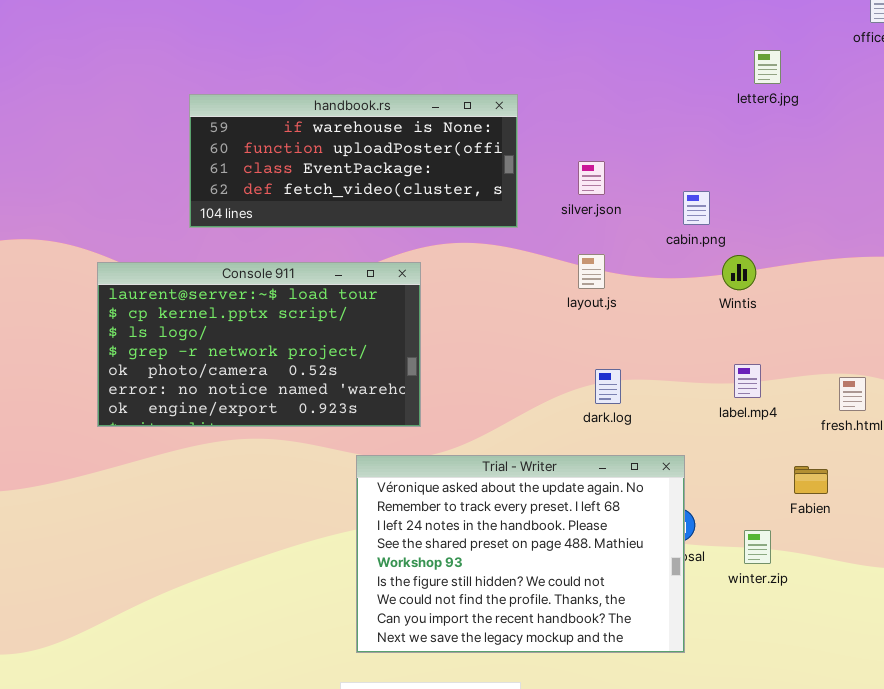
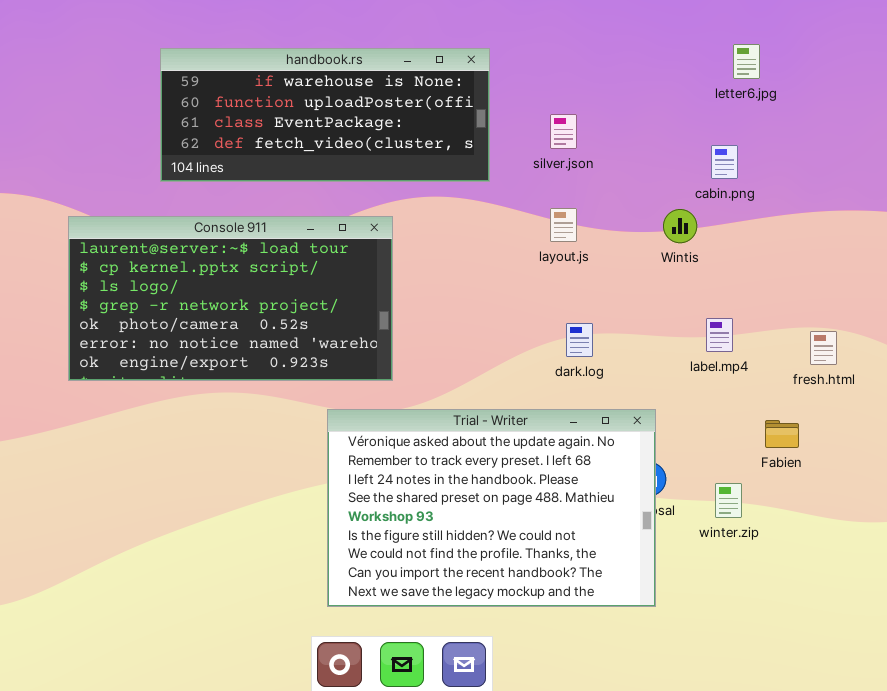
letter6.jpg: [754,50,781,84] -> [733,44,760,79], moved
cabin.png: [683,191,710,225] -> [711,145,738,179], moved
Wintis: [722,255,756,290] -> [663,209,697,243], moved

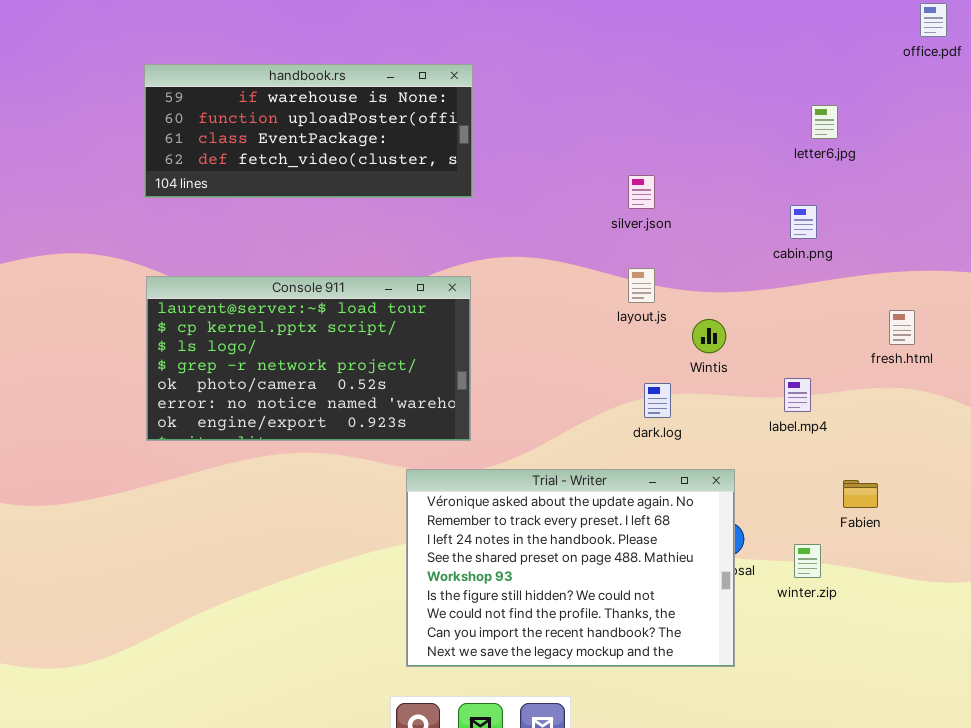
handbook.rs: [160,48,490,182] -> [144,64,473,198], moved
Wintis: [663,209,697,243] -> [692,319,726,353], moved
fresh.html: [810,331,837,365] -> [889,310,915,345], moved

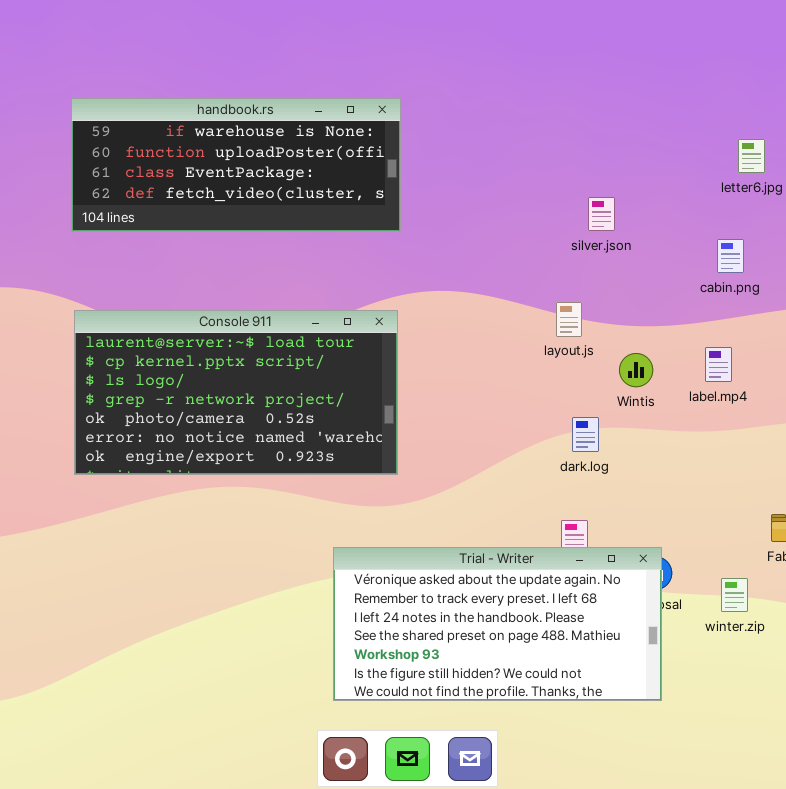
silver.json: [628,175,655,209] -> [588,197,615,231], moved
label.mp4: [784,378,811,412] -> [705,347,732,382], moved
Trial - Writer: [406,469,735,667] -> [333,547,662,701], resized

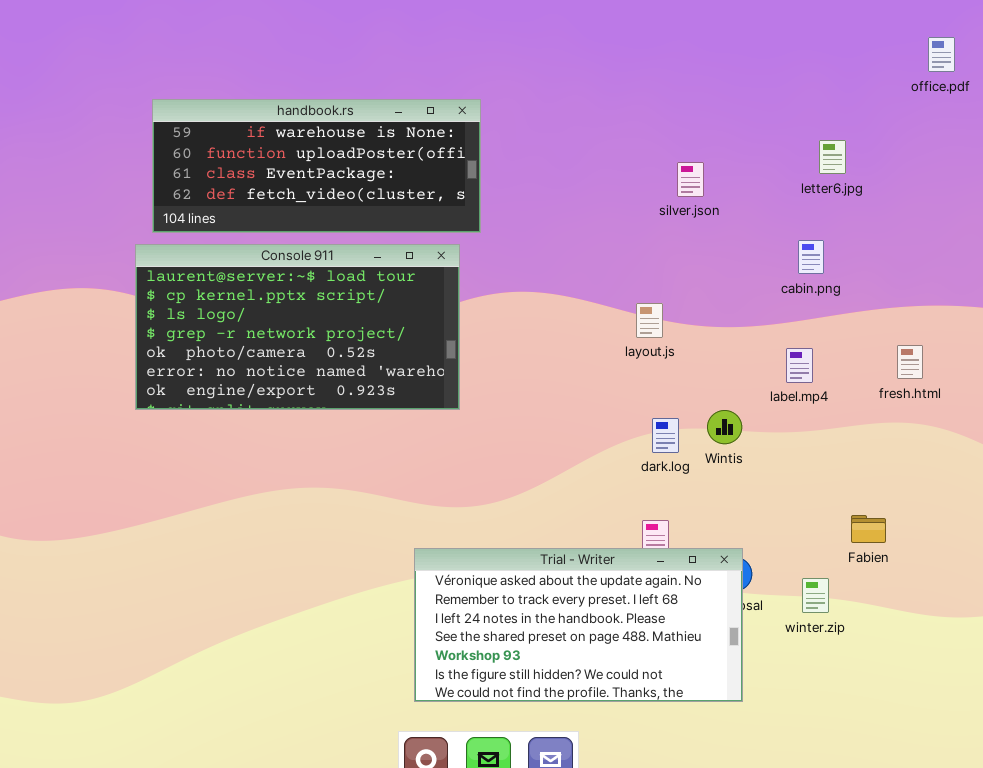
silver.json: [588,197,615,231] -> [677,162,704,197], moved
Console 911: [74,310,398,475] -> [135,244,460,410], moved
Wintis: [619,353,653,387] -> [707,410,742,444], moved

